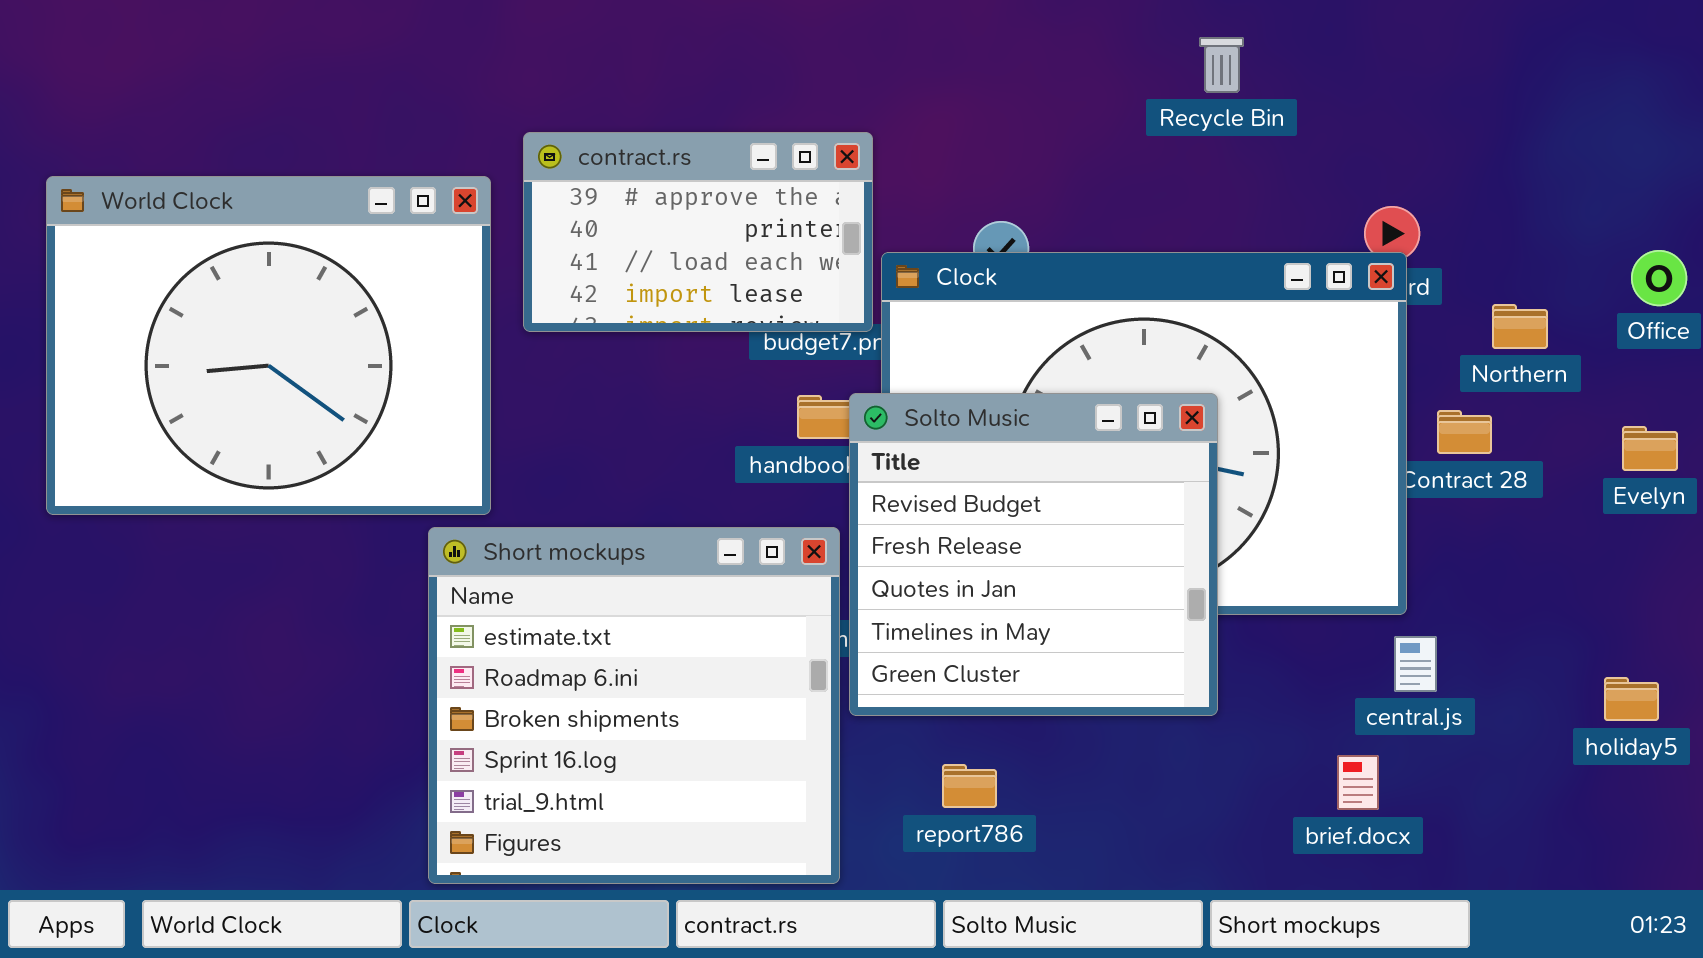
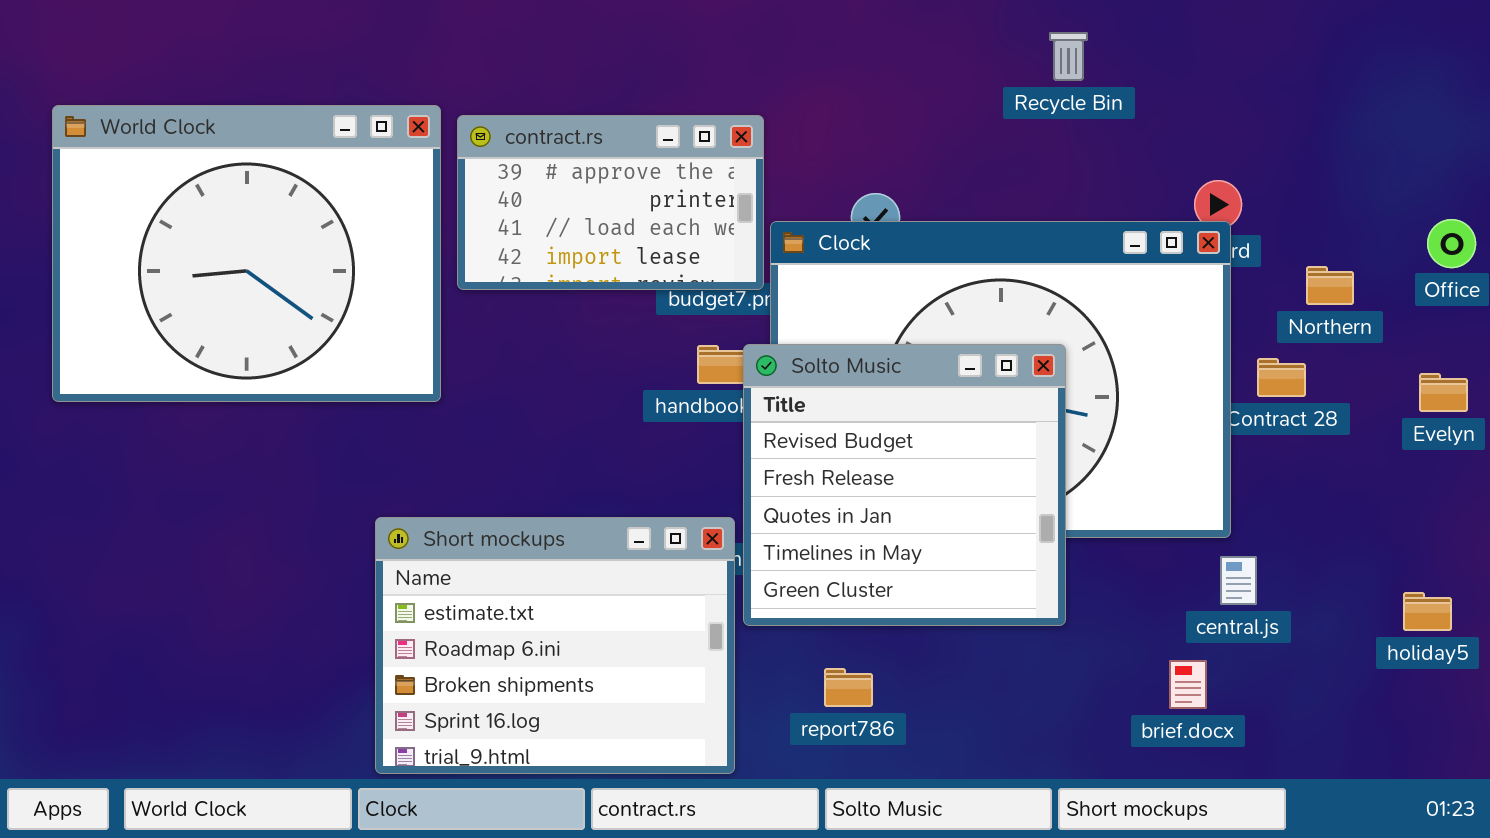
World Clock: [46,176,491,515] -> [52,105,441,402], moved
Short mockups: [428,527,840,884] -> [375,517,735,774], resized

